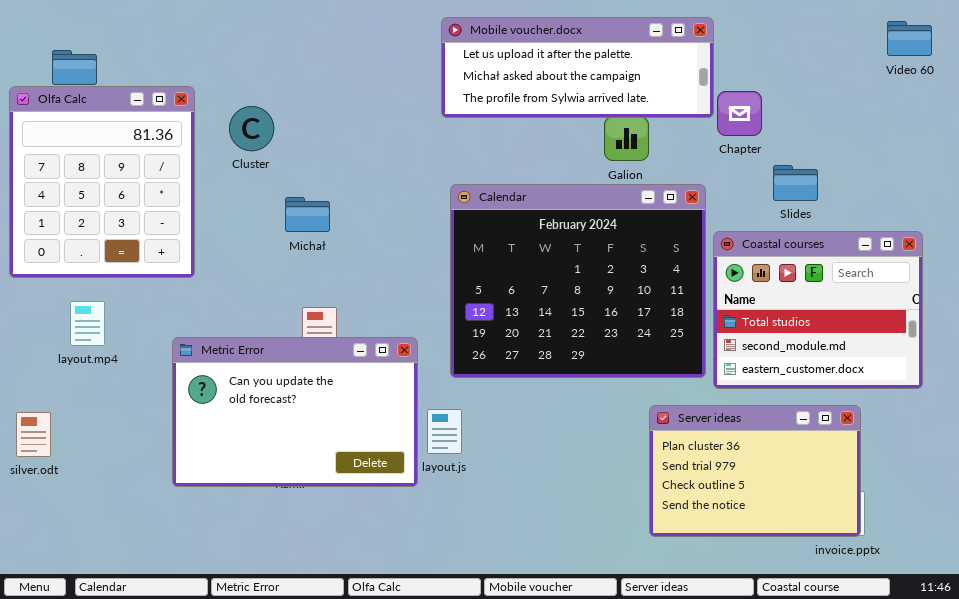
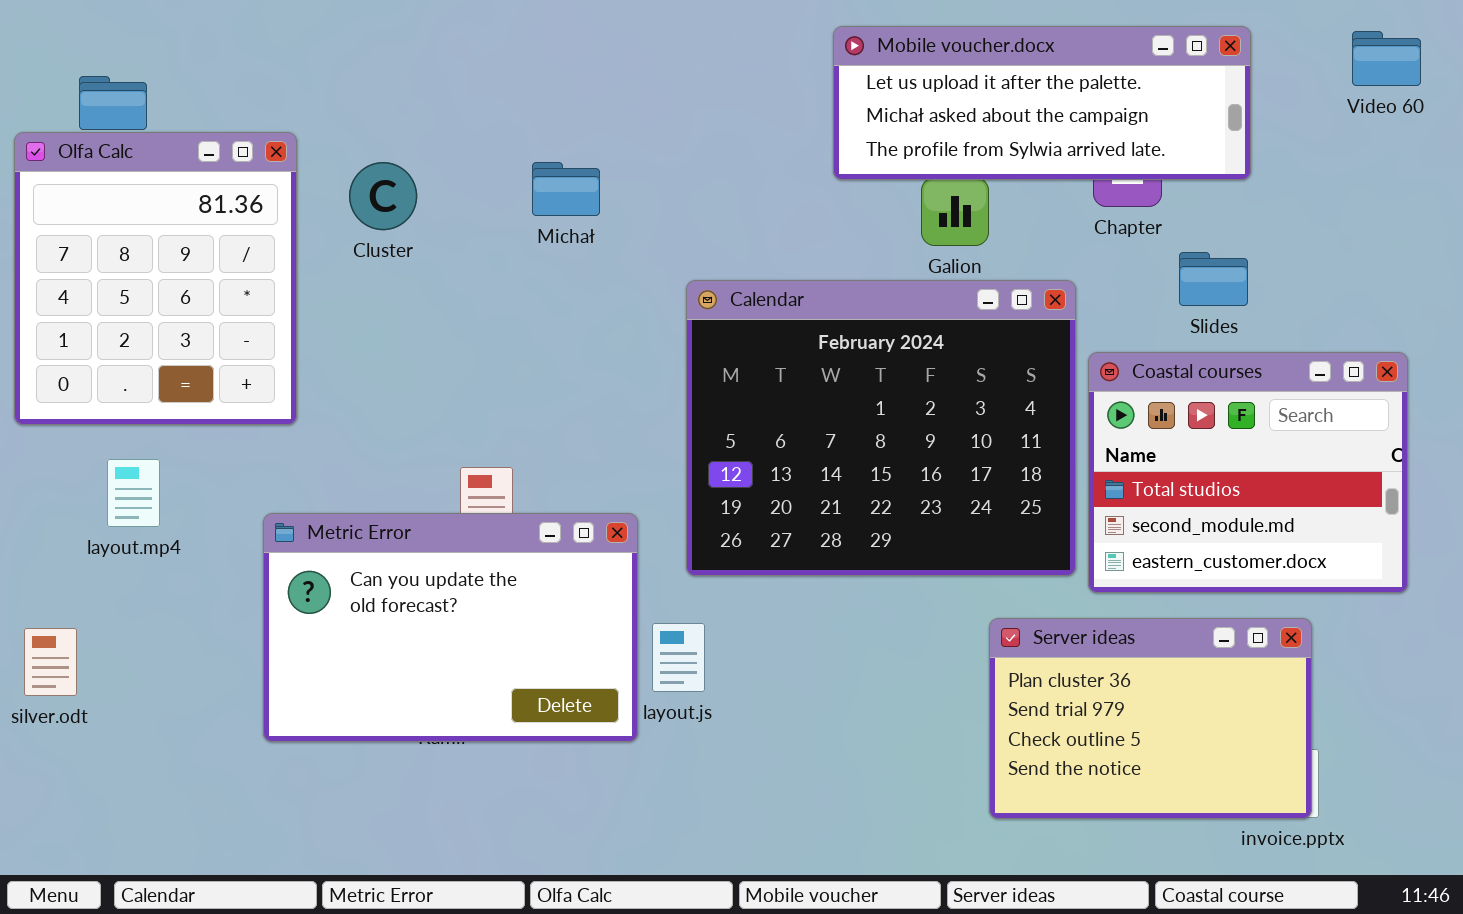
Mobile voucher.docx: [441,17,714,118] -> [833,26,1251,180], moved
Michał: [285,197,330,232] -> [532,162,600,216], moved

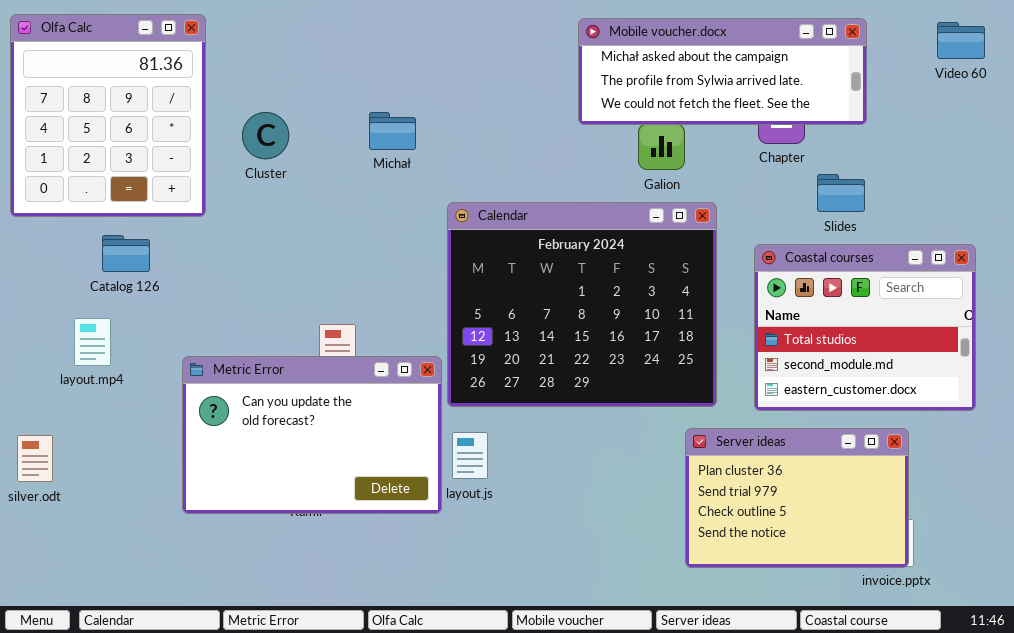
Mobile voucher.docx: [833,26,1251,180] -> [578,18,867,125], scrolled down 1 row
Olfa Calc: [14,132,297,425] -> [10,14,206,217], moved
Calendar: [686,280,1076,576] -> [447,202,717,407], moved

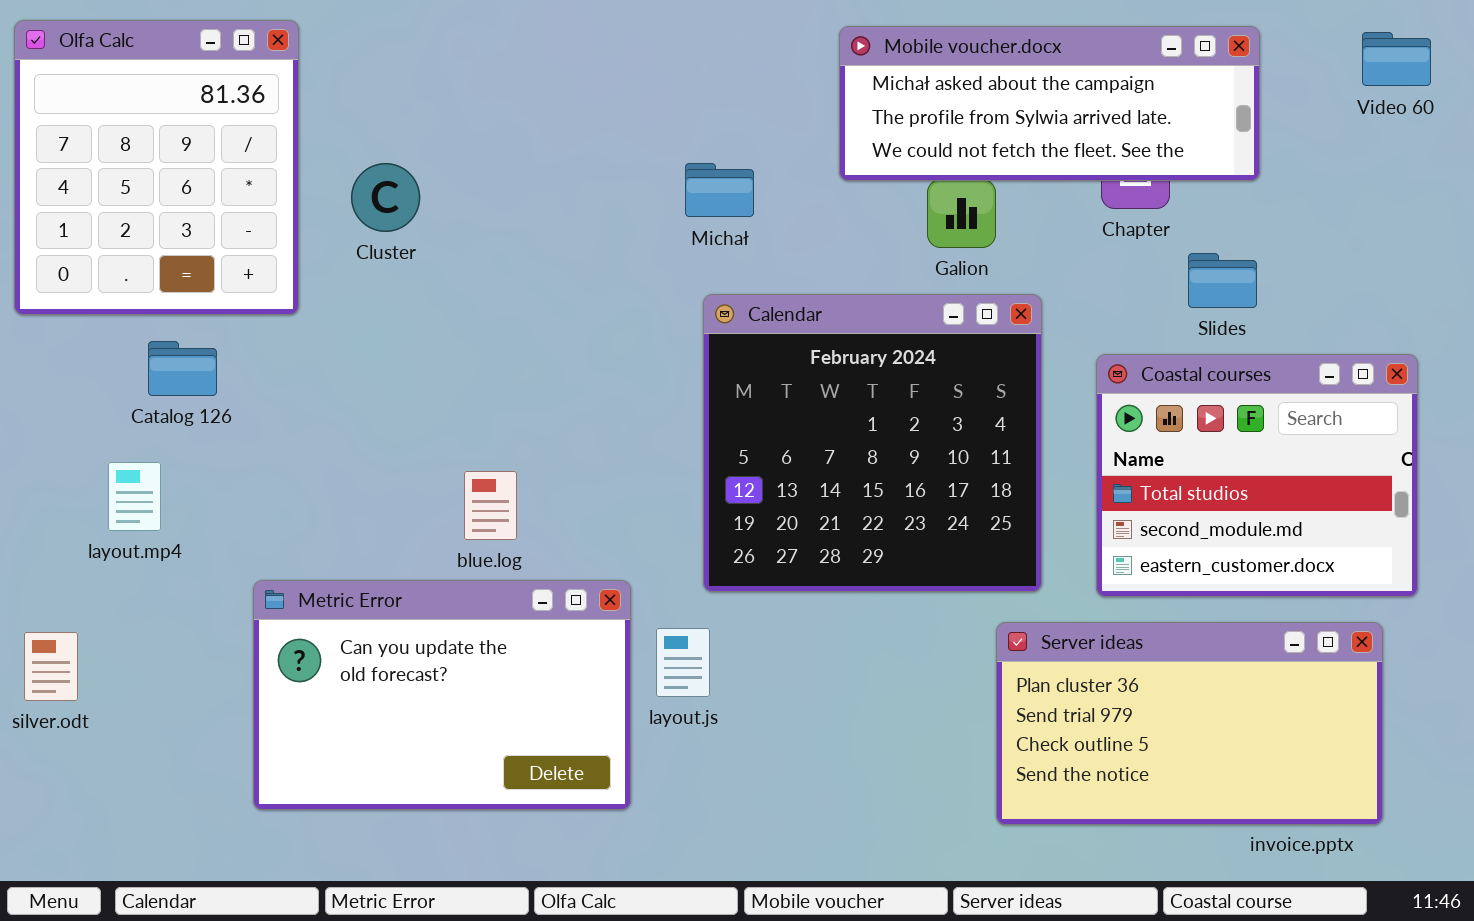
Michał: [369,112,416,150] -> [685,163,754,217], moved
Calendar: [447,202,717,407] -> [703,294,1042,592], resized
Metric Error: [182,356,442,514] -> [253,580,631,810], moved
Server ideas: [685,428,909,568] -> [996,622,1383,825], resized

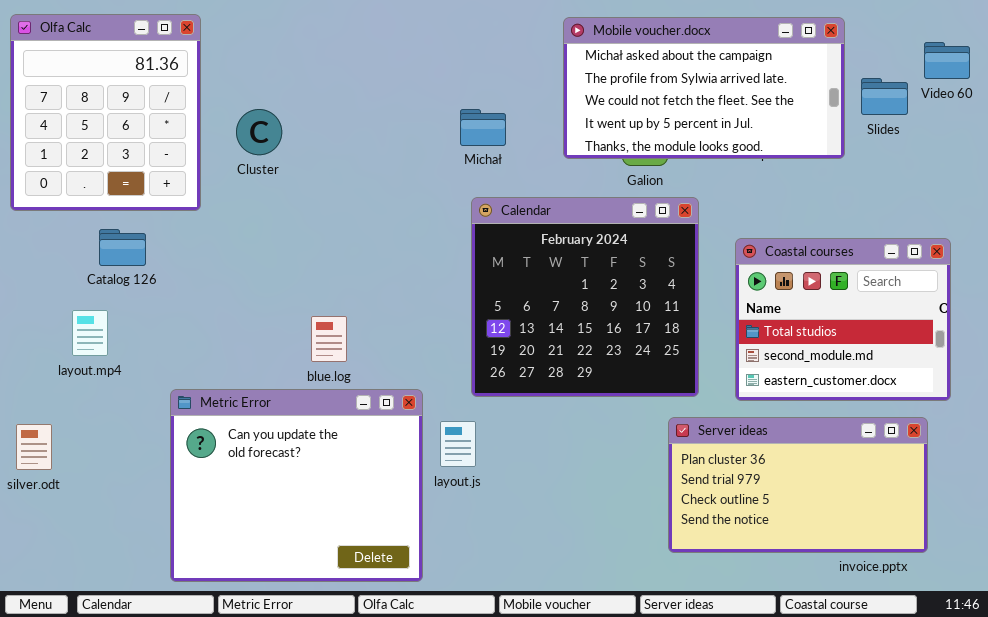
Mobile voucher.docx: [839,26,1260,181] -> [563,17,845,159], resized
Video 60: [1362,32,1431,86] -> [924,42,970,79], moved
Slides: [1188,253,1257,308] -> [861,78,908,115], moved
Metric Error: [253,580,631,810] -> [170,389,423,582], resized

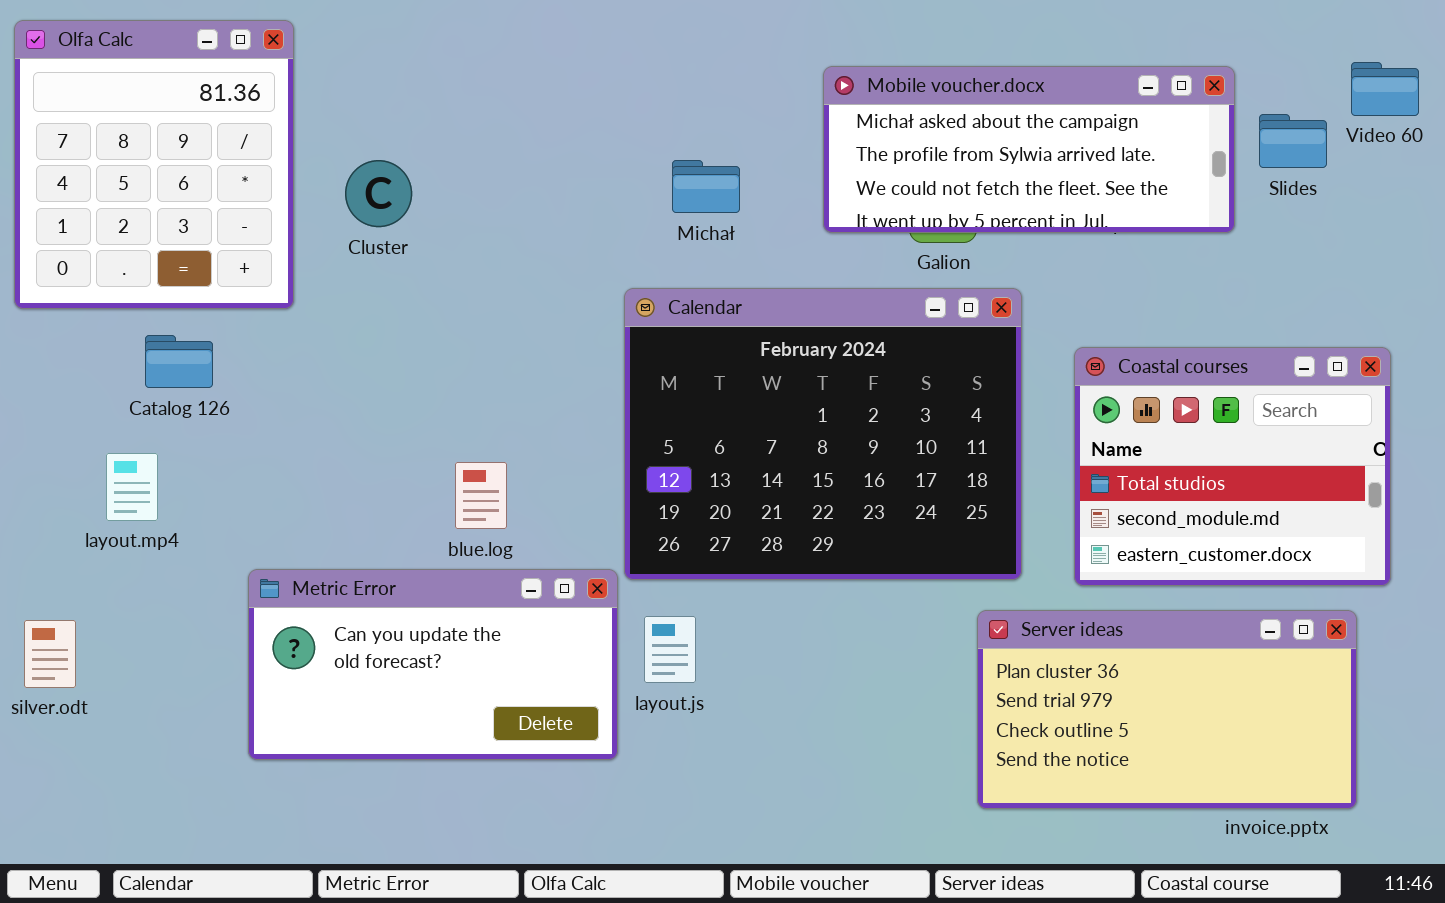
Mobile voucher.docx: [563,17,845,159] -> [823,66,1235,233], resized
Calendar: [471,197,699,397] -> [624,288,1022,580], resized
Metric Error: [170,389,423,582] -> [248,569,618,760], resized

